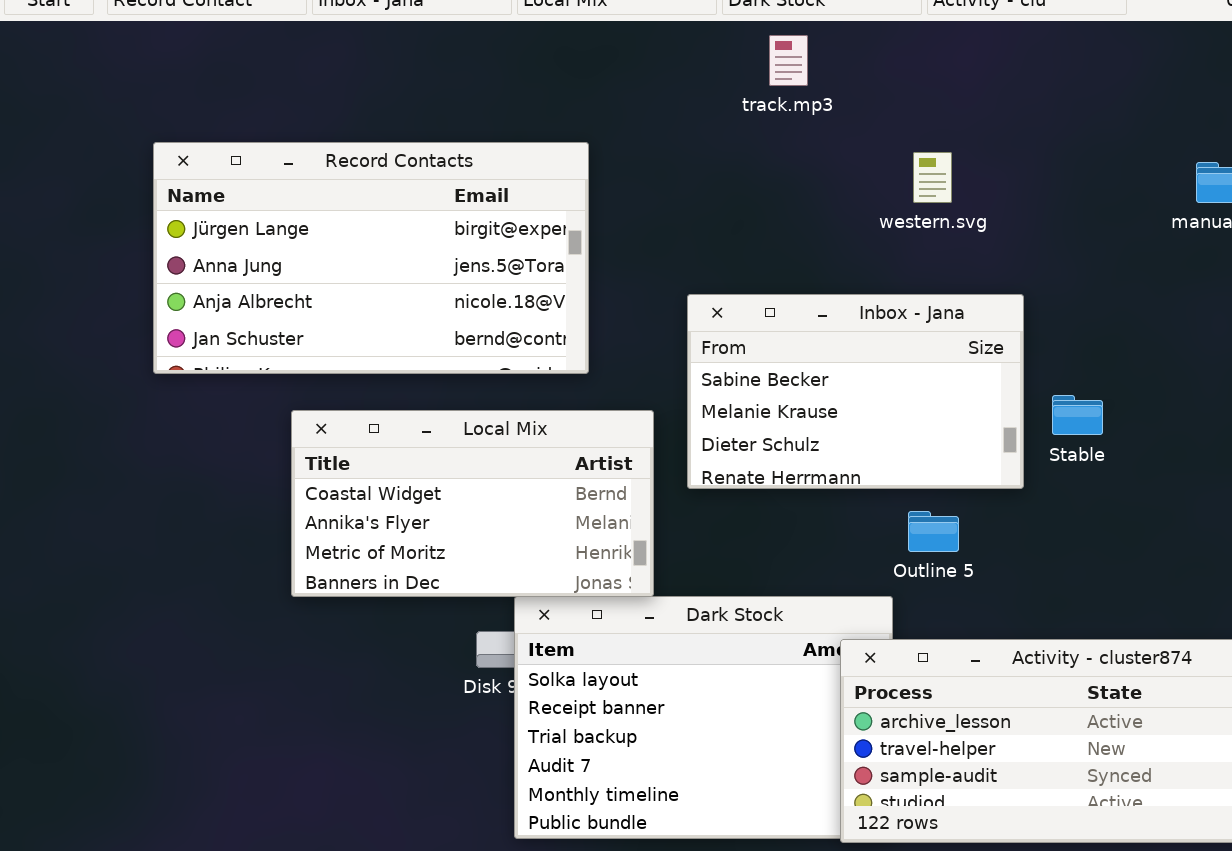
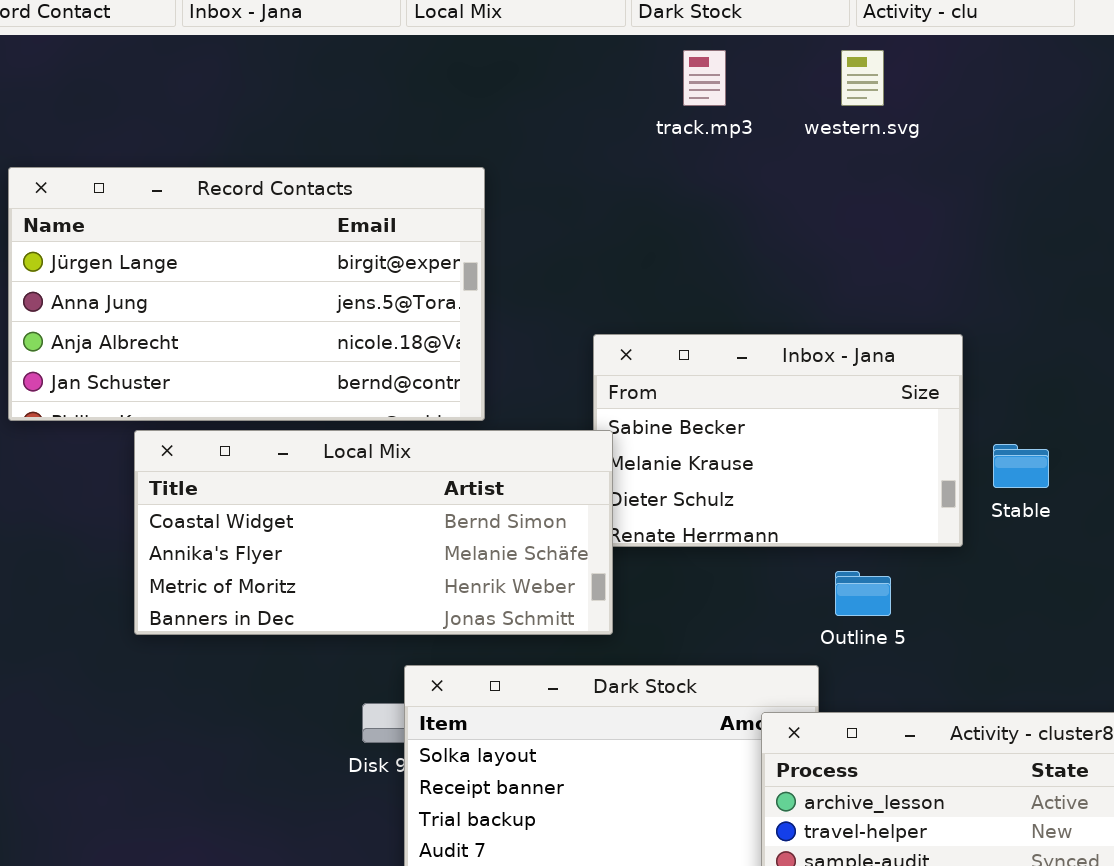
western.svg: [913,152,952,203] -> [841,50,884,106], moved
Local Mix: [291,410,654,597] -> [134,430,613,635], moved, resized

